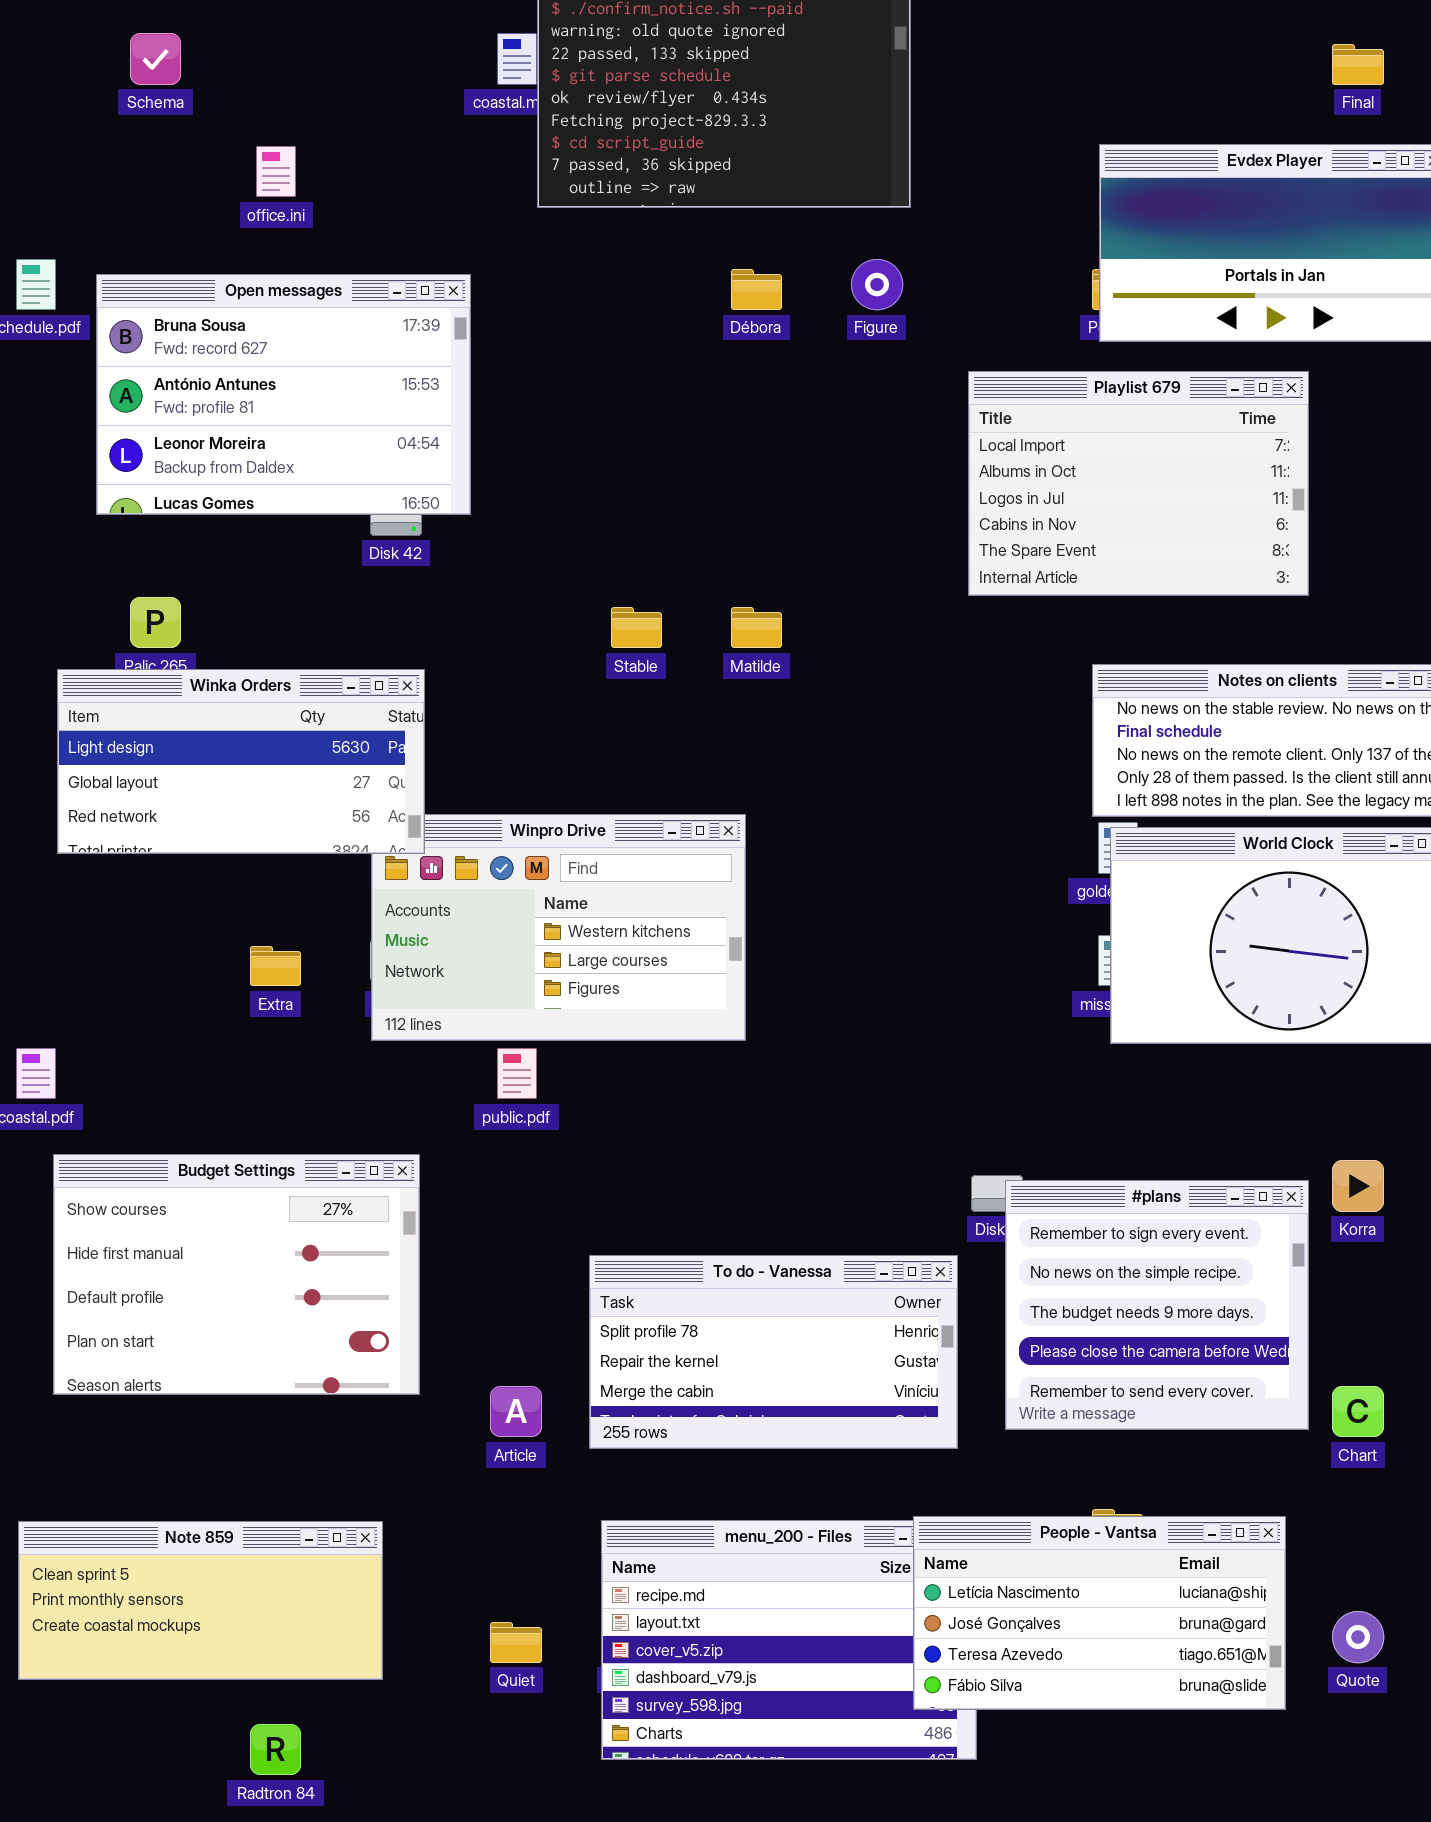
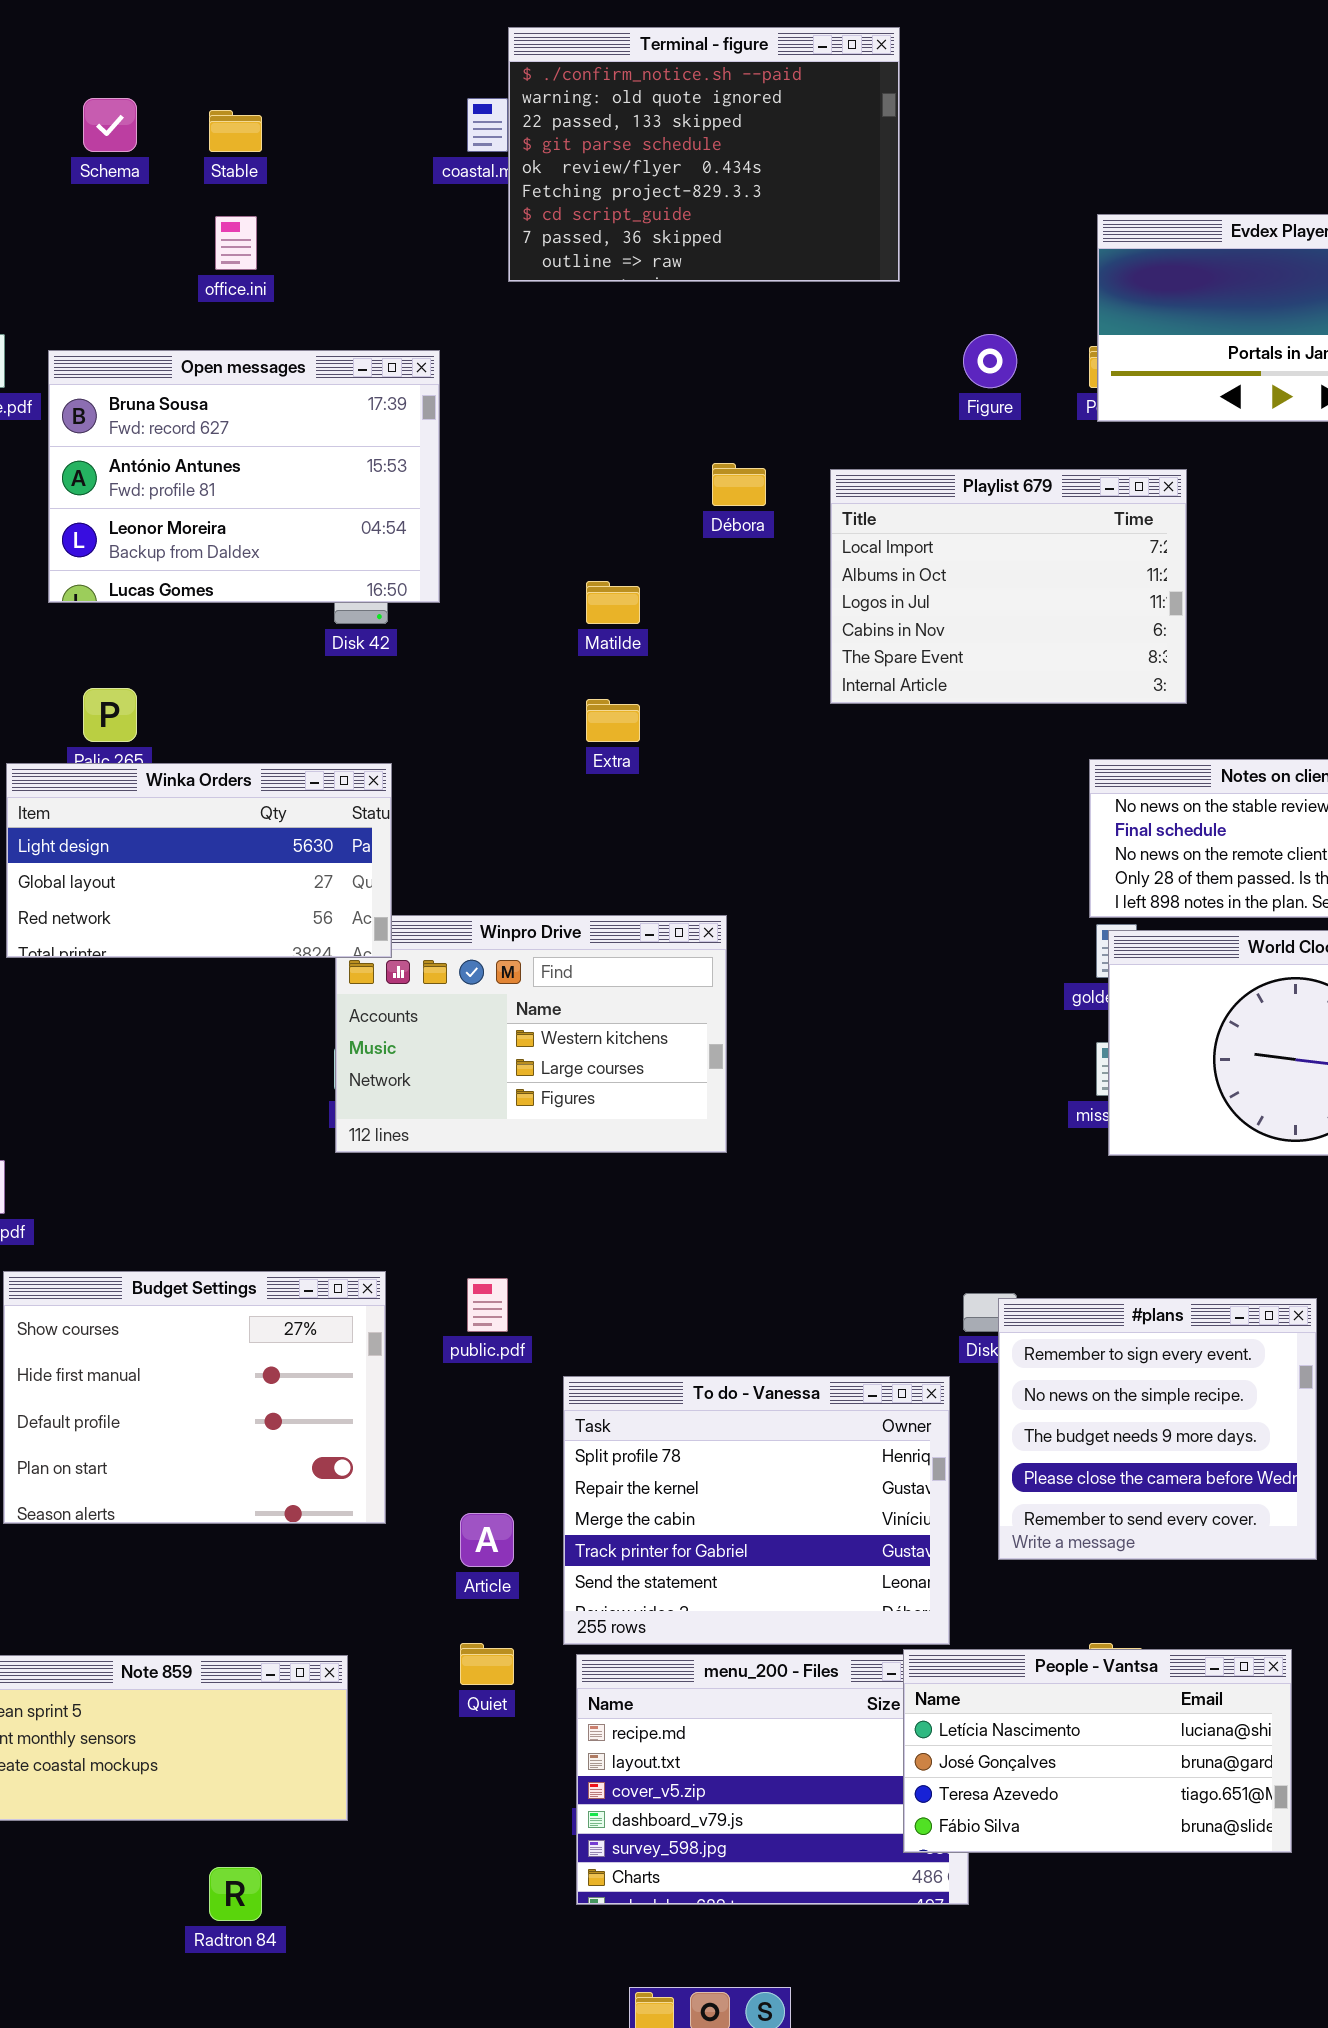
Figure: [851,259,903,310] -> [963,334,1017,388], moved
Débora: [731,269,782,310] -> [712,463,766,506], moved
Playlist 679: [968,371,1309,596] -> [830,469,1187,704], moved
Stable: [611,607,662,648] -> [209,110,262,152], moved
Matilde: [731,607,782,648] -> [586,581,640,624], moved
Extra: [250,946,301,986] -> [586,699,640,742], moved
public.pdf: [497,1048,537,1099] -> [467,1278,508,1332], moved
To do - Vanessa: [589,1255,958,1449] -> [563,1376,950,1645], resized
Quiet: [490,1622,542,1663] -> [460,1643,514,1685], moved

